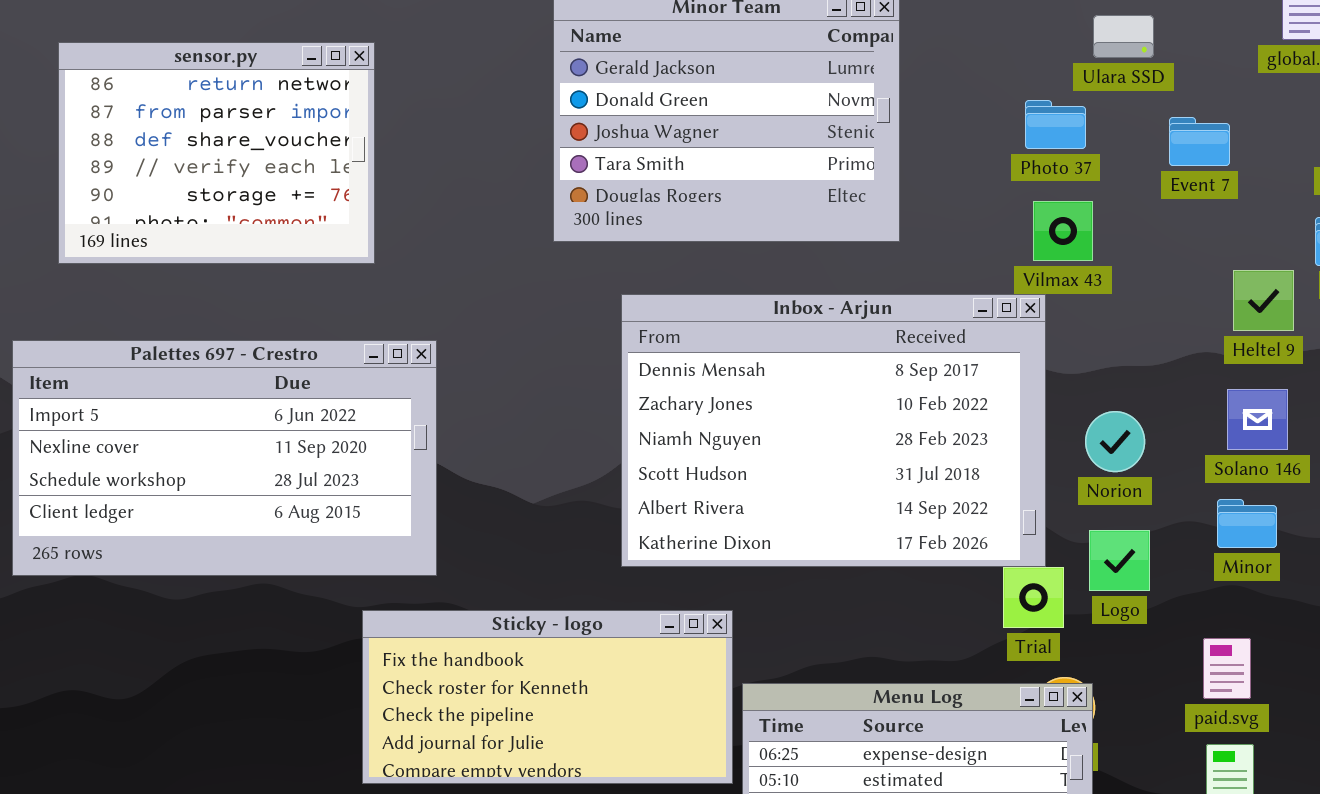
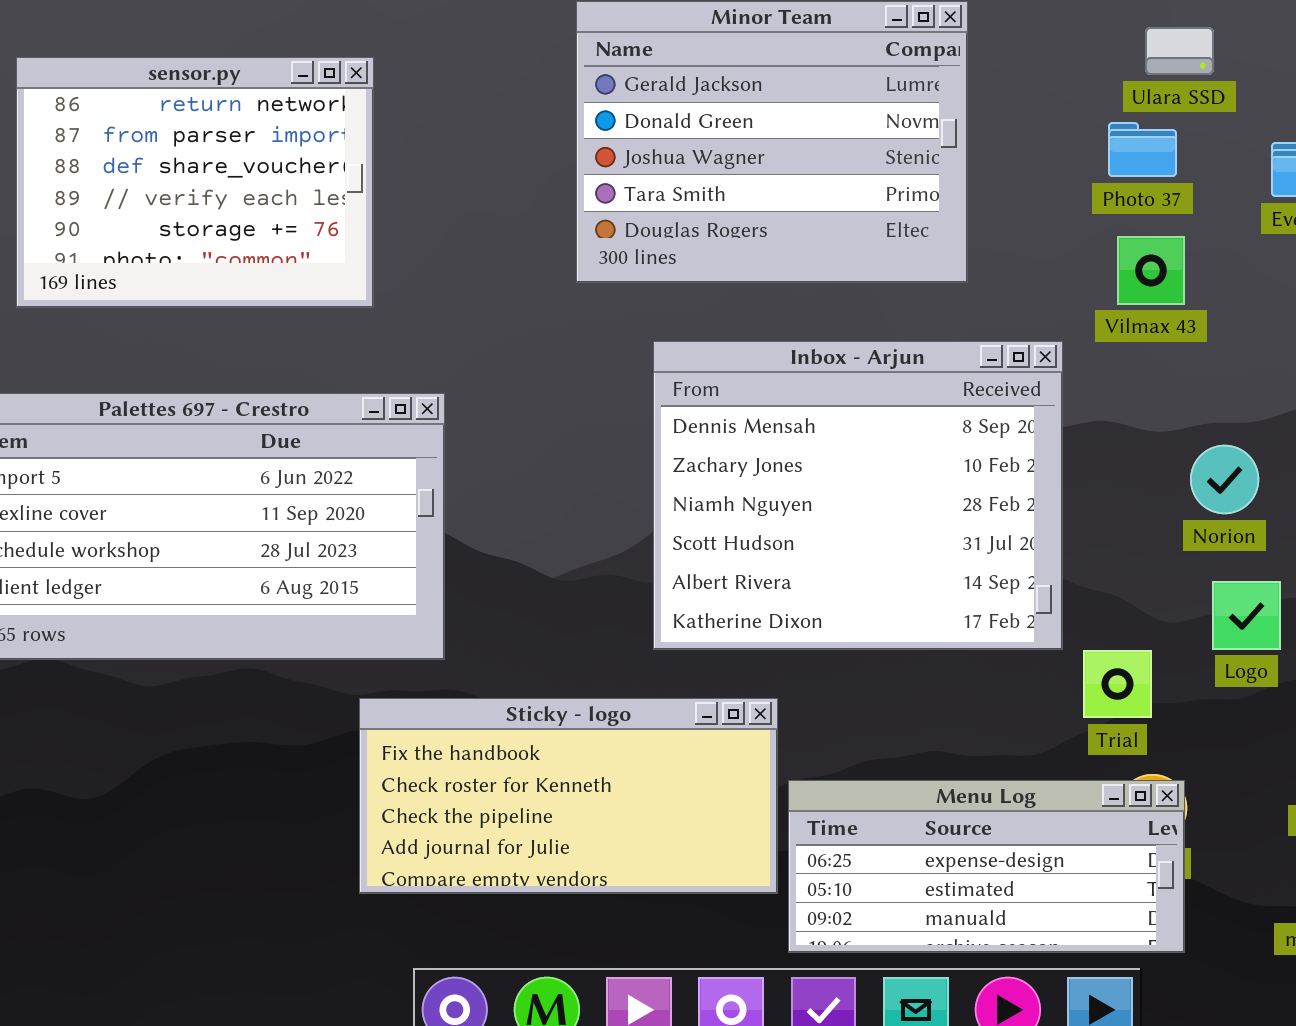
Ulara SSD: [1093,15,1154,58] -> [1145,27,1214,75], moved
Inbox - Arjun: [621,294,1046,567] -> [653,341,1063,650], resized
Norion: [1085,411,1145,472] -> [1190,445,1259,514], moved
Logo: [1089,530,1150,591] -> [1212,581,1281,650], moved

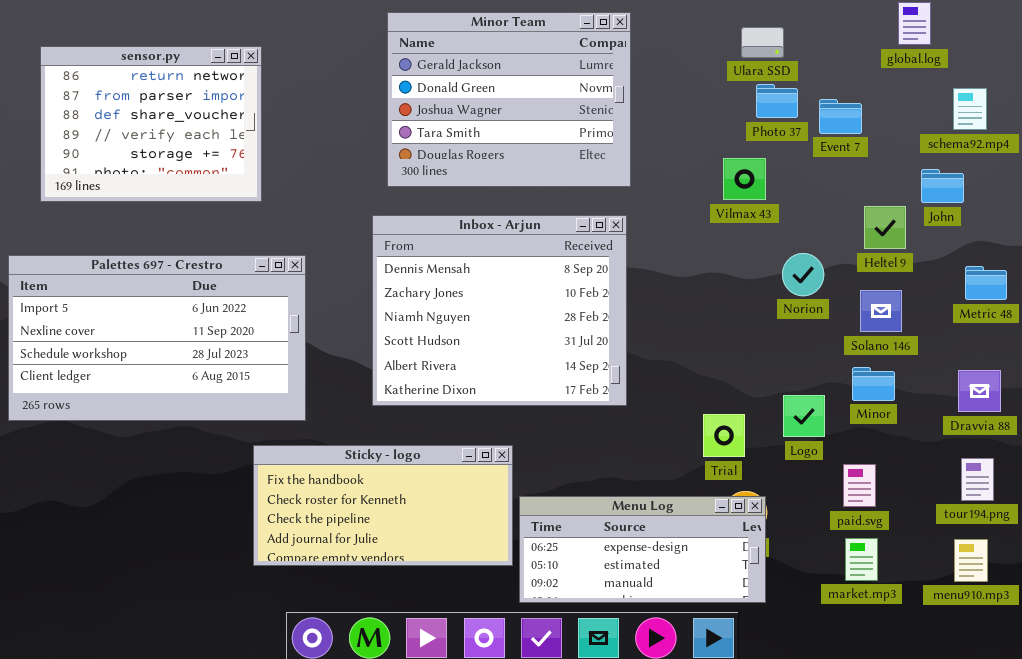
Photo 37: [1108,122,1177,177] -> [756,84,798,118], moved
Inbox - Arjun: [653,341,1063,650] -> [372,215,627,406], moved
Norion: [1190,445,1259,514] -> [782,253,824,296], moved
Logo: [1212,581,1281,650] -> [783,395,825,437], moved

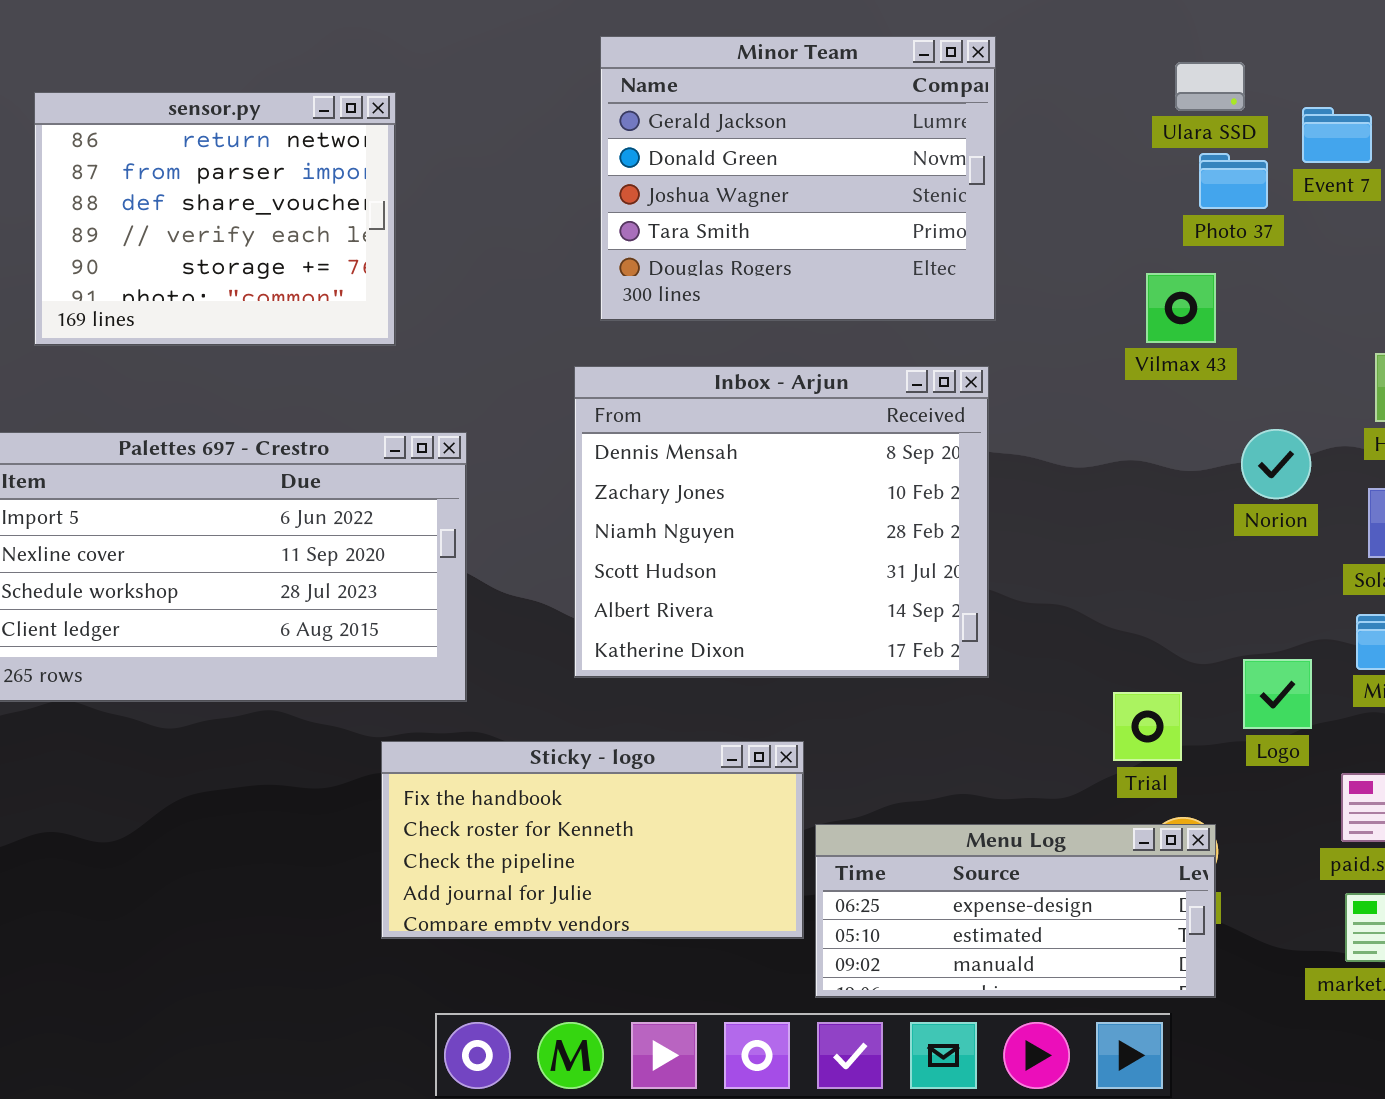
Event 7: [819,99,862,134] -> [1302,107,1372,163], moved

